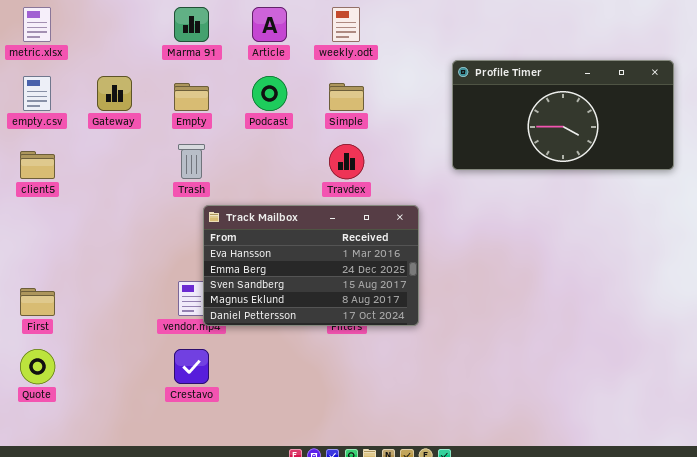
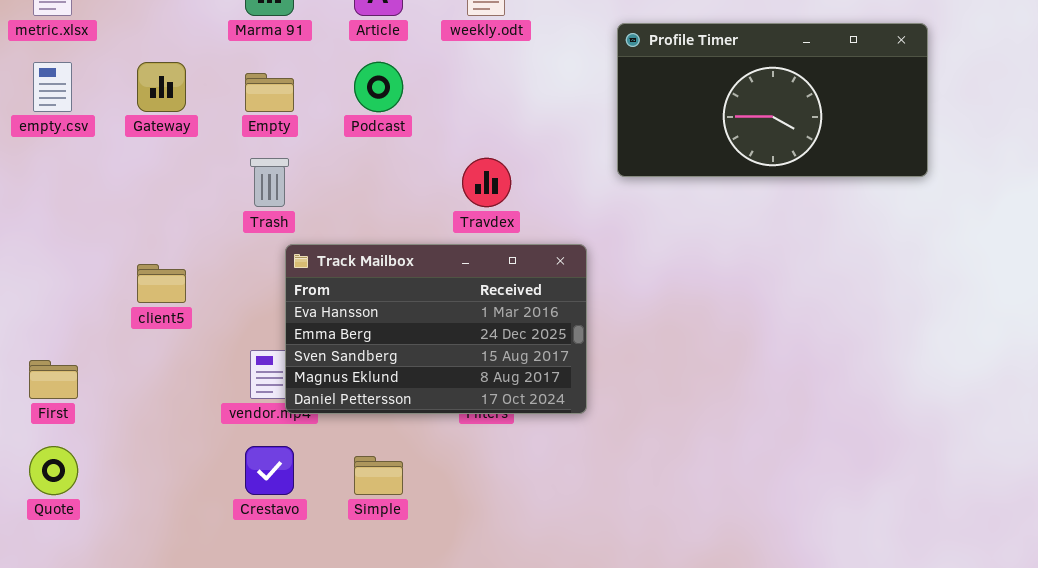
Profile Timer: [452,60,674,170] -> [617,23,928,177], moved
Simple: [329,83,364,111] -> [354,456,403,495], moved
client5: [20,151,55,179] -> [137,264,186,303], moved

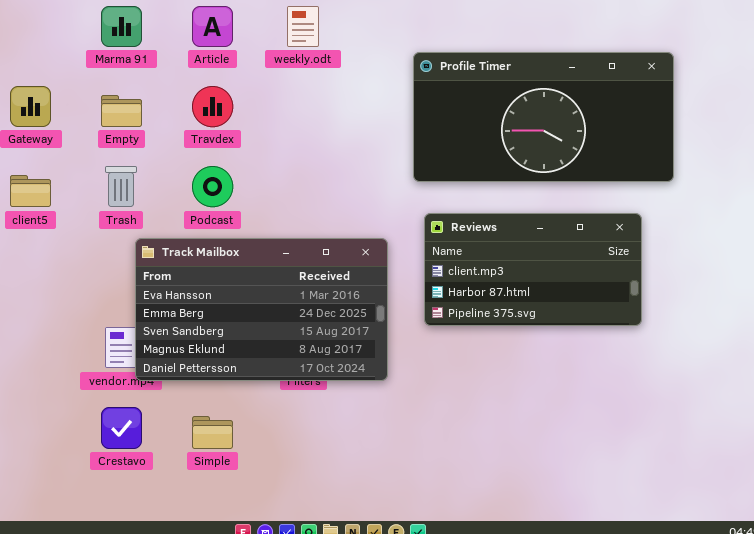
Podcast: [354,62,403,112] -> [192,166,233,207], moved
Travdex: [462,158,511,207] -> [192,86,233,127], moved
Reviews: none -> [424,213,642,326], opened
client5: [137,264,186,303] -> [10,175,51,207], moved

